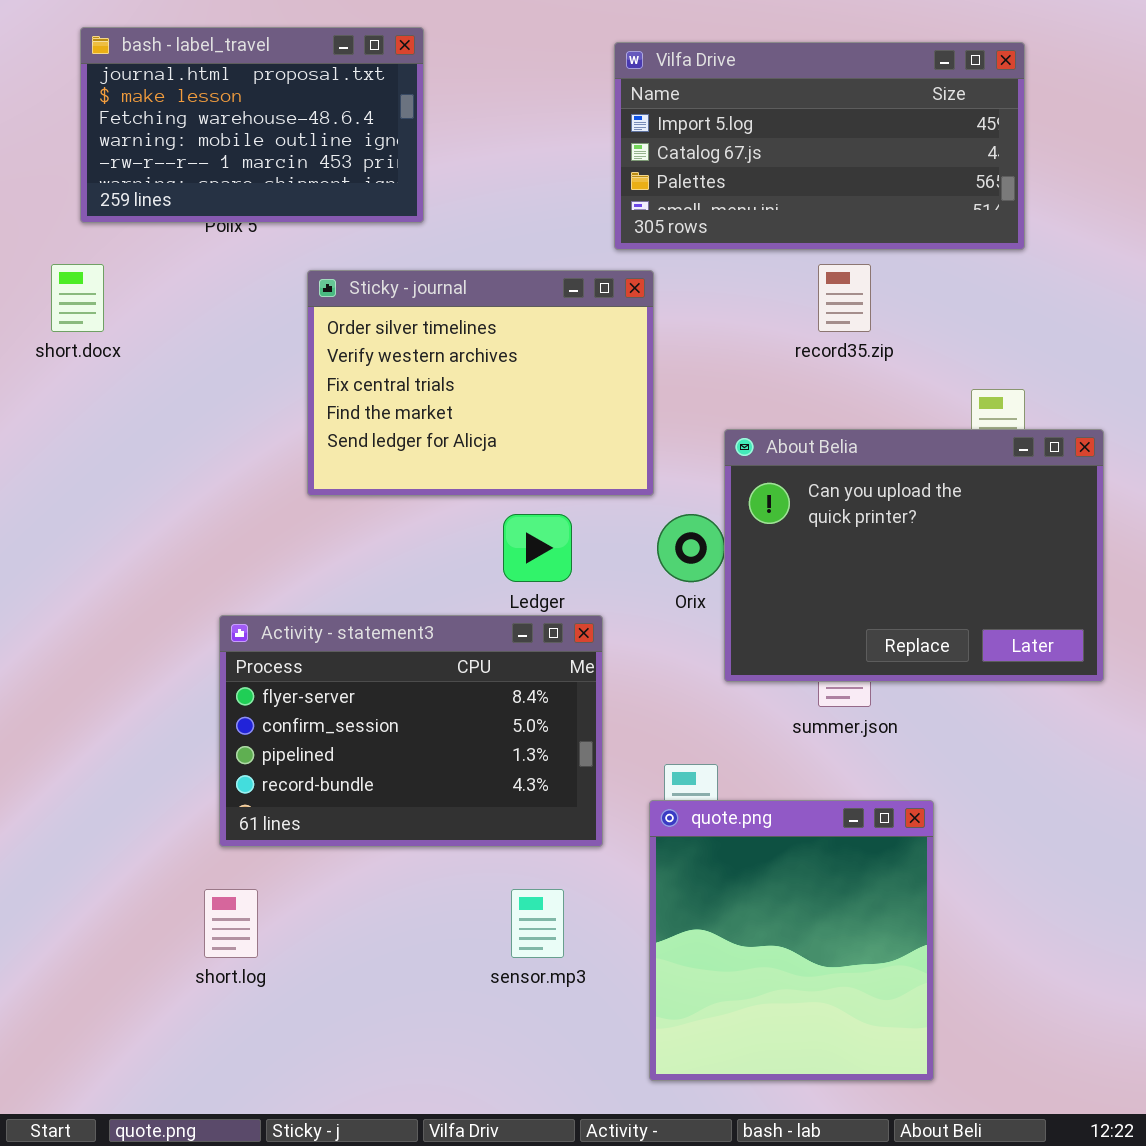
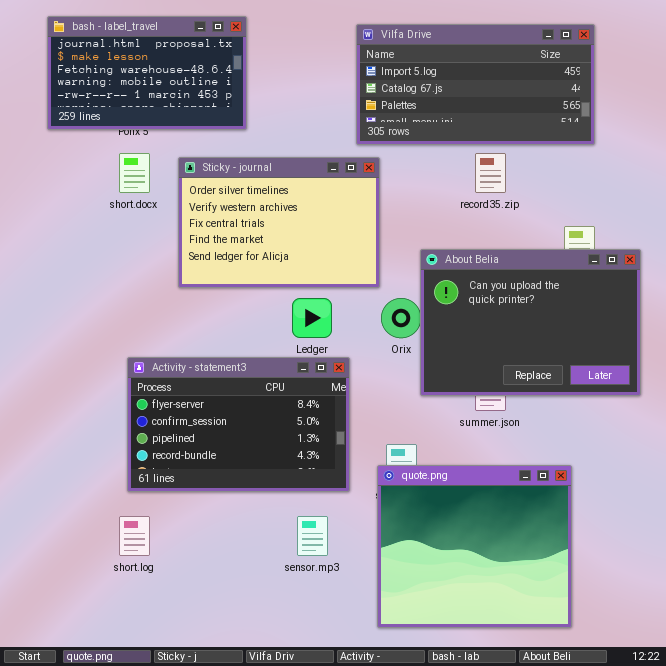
short.docx: [51,264,104,332] -> [119,153,150,193], moved
quote.png: [649,800,934,1081] -> [377,465,572,628], resized

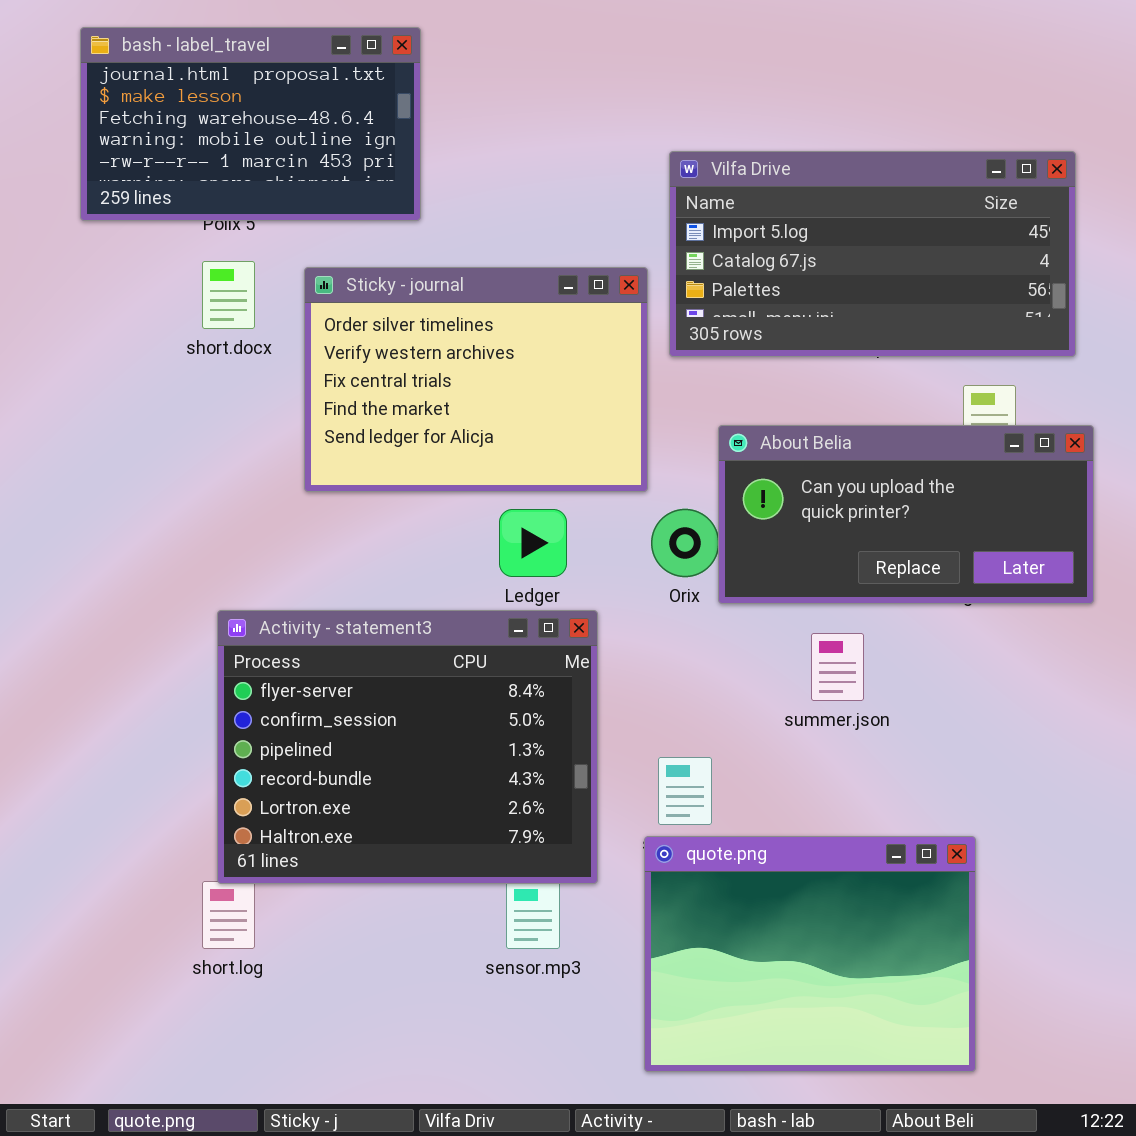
Vilfa Drive: [356,24,595,145] -> [669,151,1076,357], moved
About Belia: [420,249,641,396] -> [718,425,1094,604], resized
Activity - statement3: [127,357,350,492] -> [217,610,598,884], resized
quote.png: [377,465,572,628] -> [644,836,976,1072], resized

